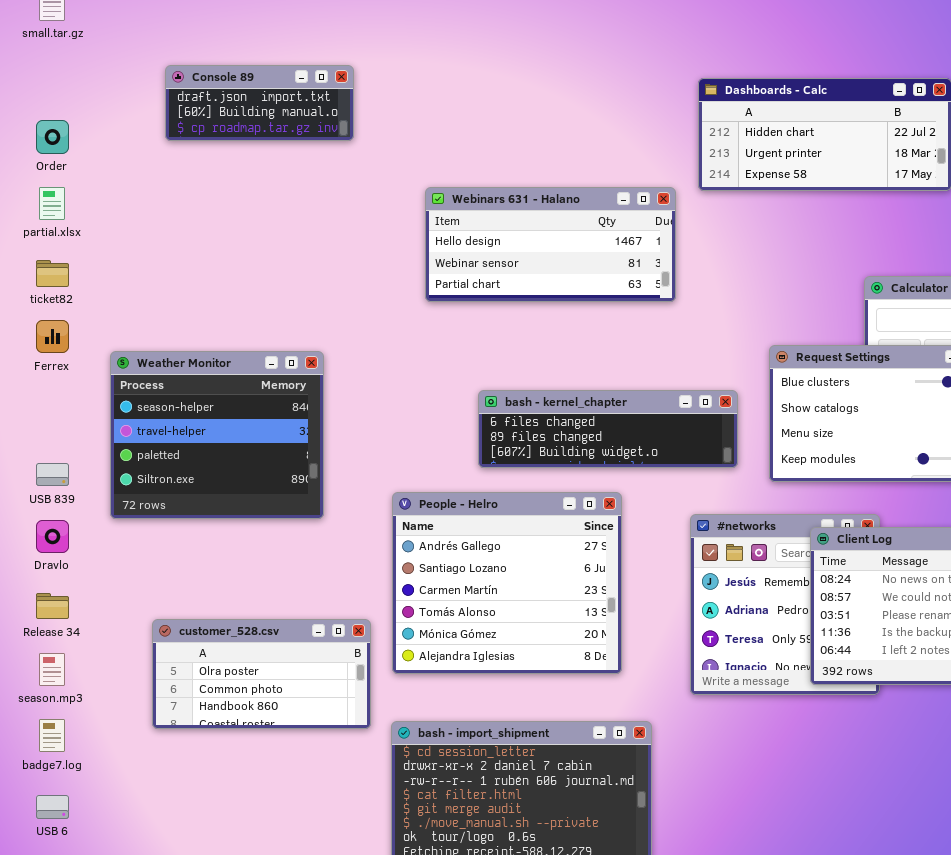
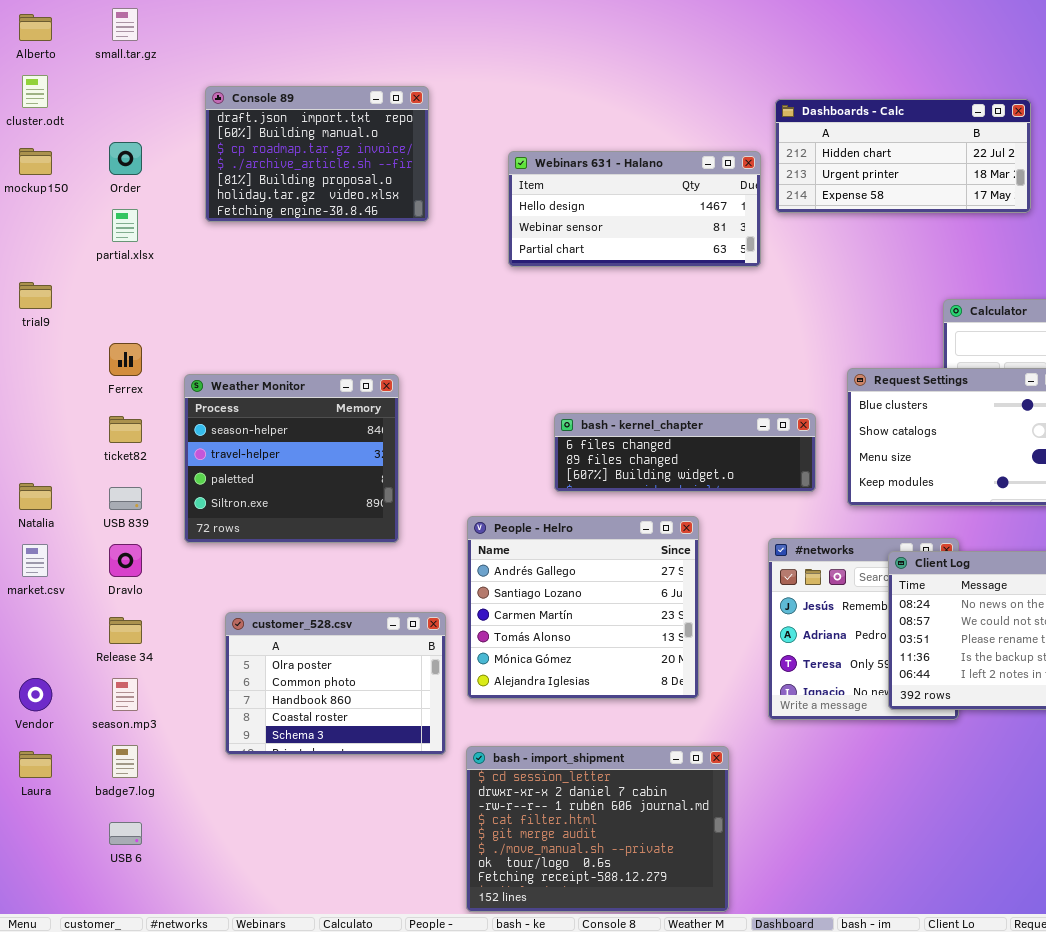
Console 89: [165,65,354,141] -> [205,86,429,222], resized
Webinars 631 - Halano: [425,187,676,302] -> [508,151,761,267], moved
ticket82: [36,260,69,287] -> [109,416,142,443], moved
customer_528.csv: [152,619,371,729] -> [225,612,446,755], resized

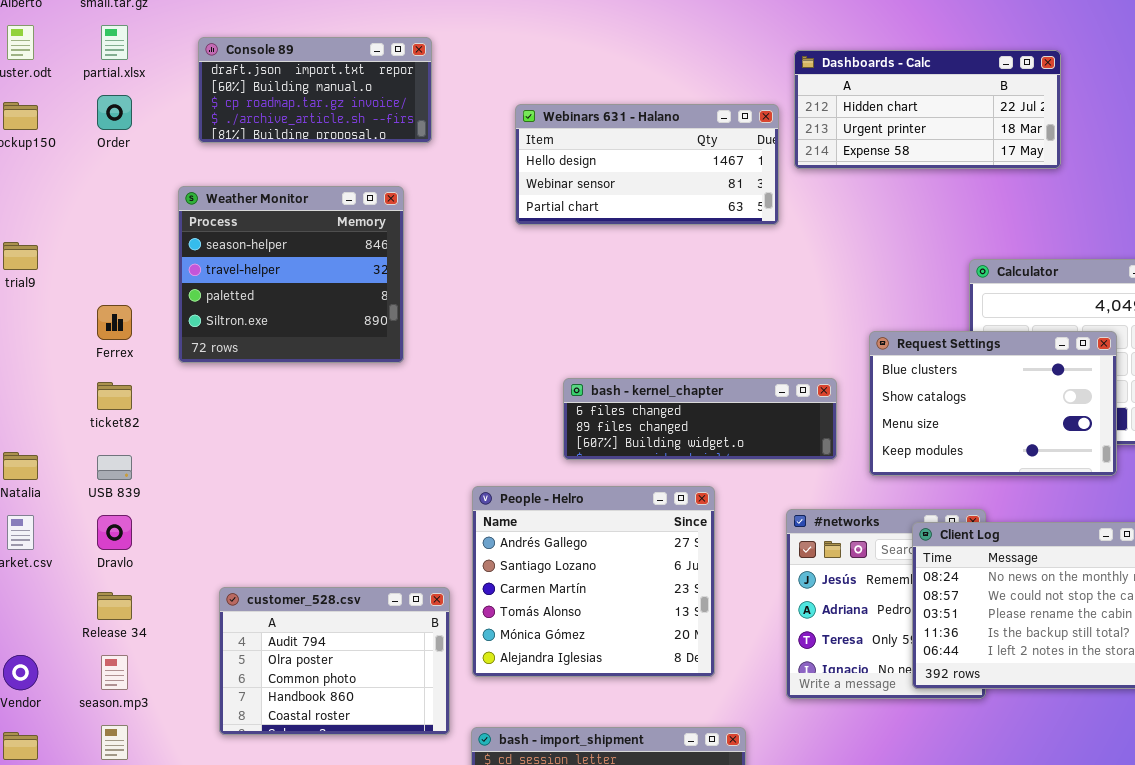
Console 89: [205,86,429,222] -> [198,37,432,143], resized
partial.xlsx: [112,209,138,242] -> [101,25,128,60], moved
Weather Monitor: [184,374,399,543] -> [178,186,404,363], moved
customer_528.csv: [225,612,446,755] -> [219,587,450,735], scrolled up 1 row

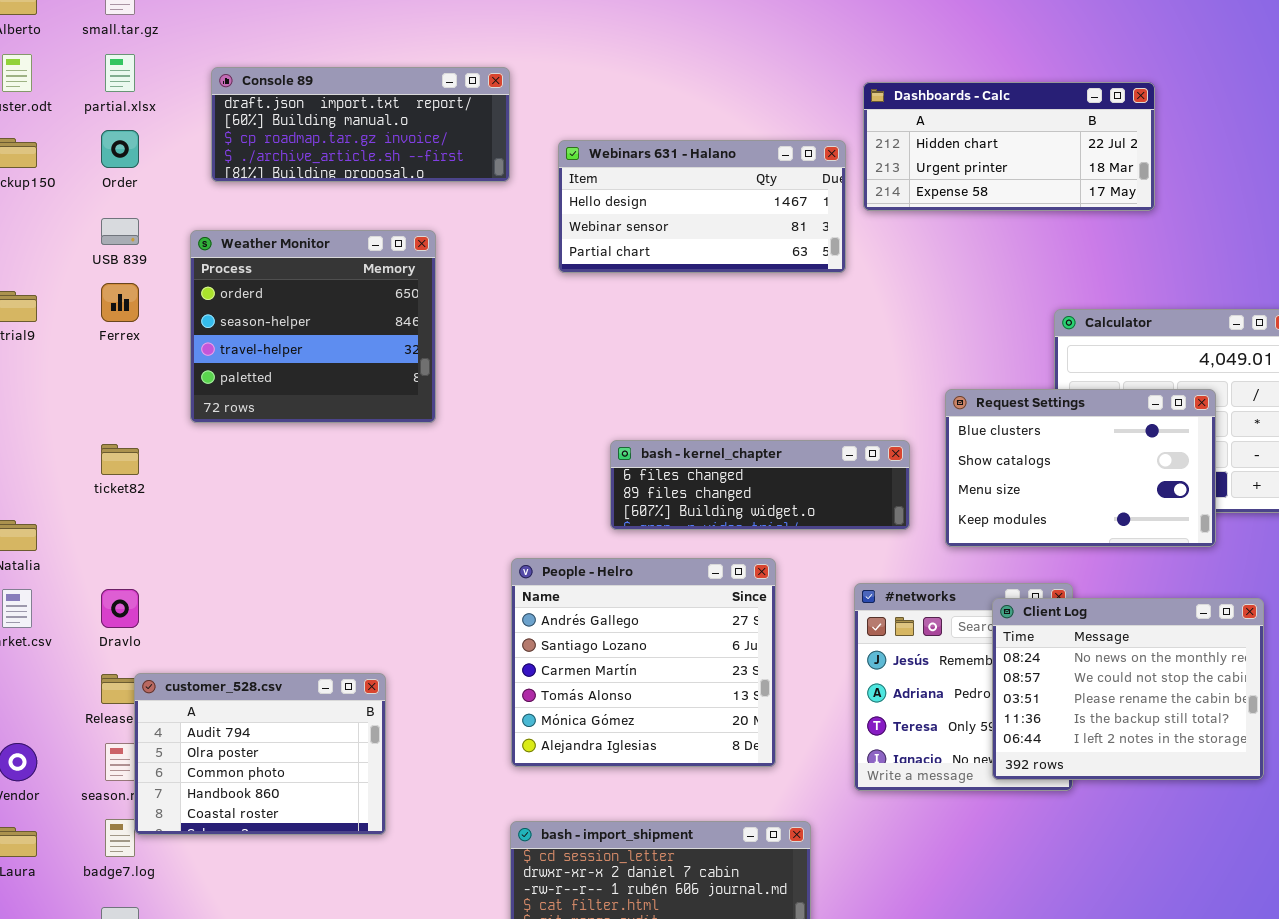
Console 89: [198,37,432,143] -> [211,67,510,182], resized
Weather Monitor: [178,186,404,363] -> [190,230,436,423], scrolled up 1 row
Ferrex: [97,305,132,340] -> [101,283,139,322], moved
USB 839: [97,455,132,480] -> [101,218,139,245], moved
customer_528.csv: [219,587,450,735] -> [134,673,386,835], moved

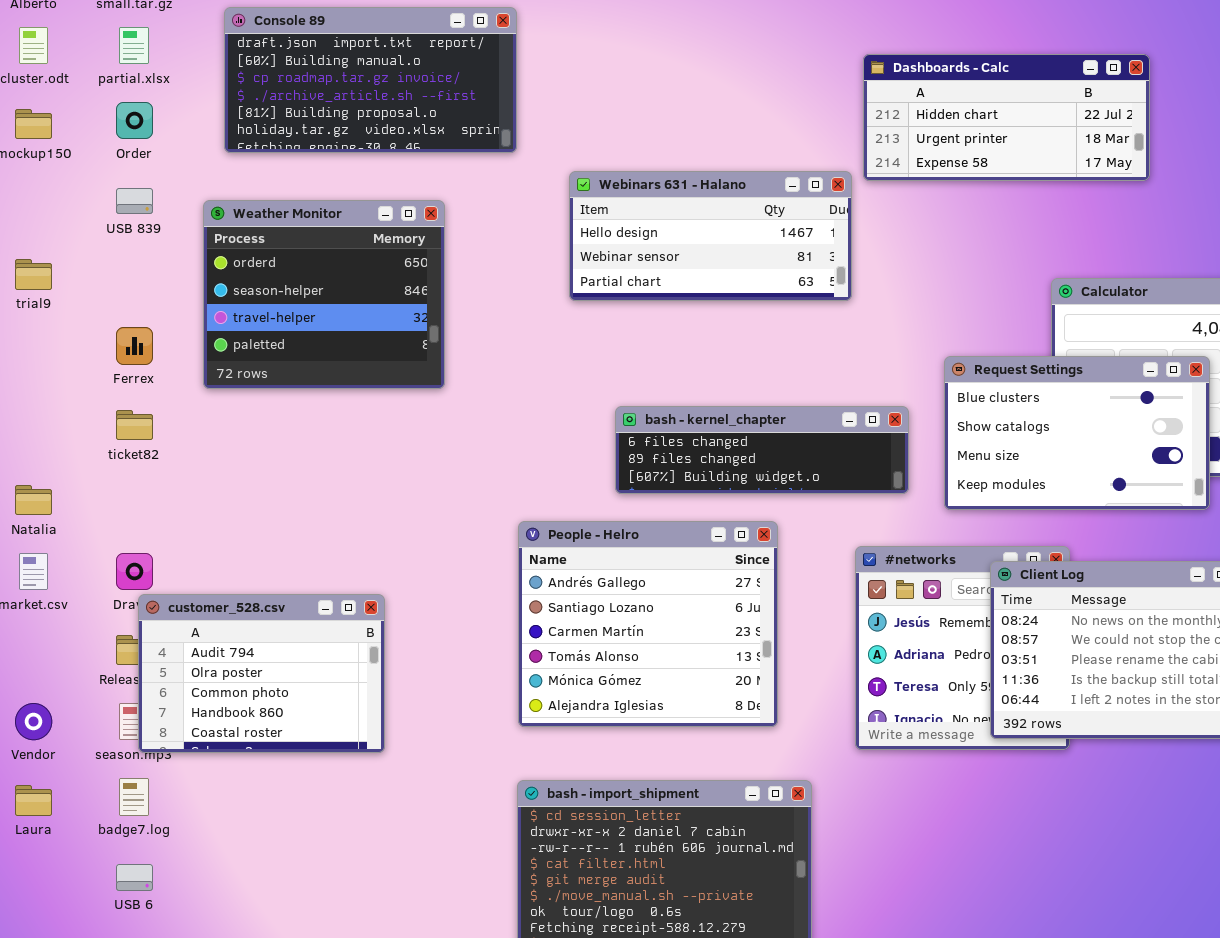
Console 89: [211,67,510,182] -> [224,7,517,153], resized
Webinars 631 - Halano: [558,140,846,273] -> [569,171,852,301], moved
Ferrex: [101,283,139,322] -> [116,327,153,365], moved
customer_528.csv: [134,673,386,835] -> [138,594,385,753], moved

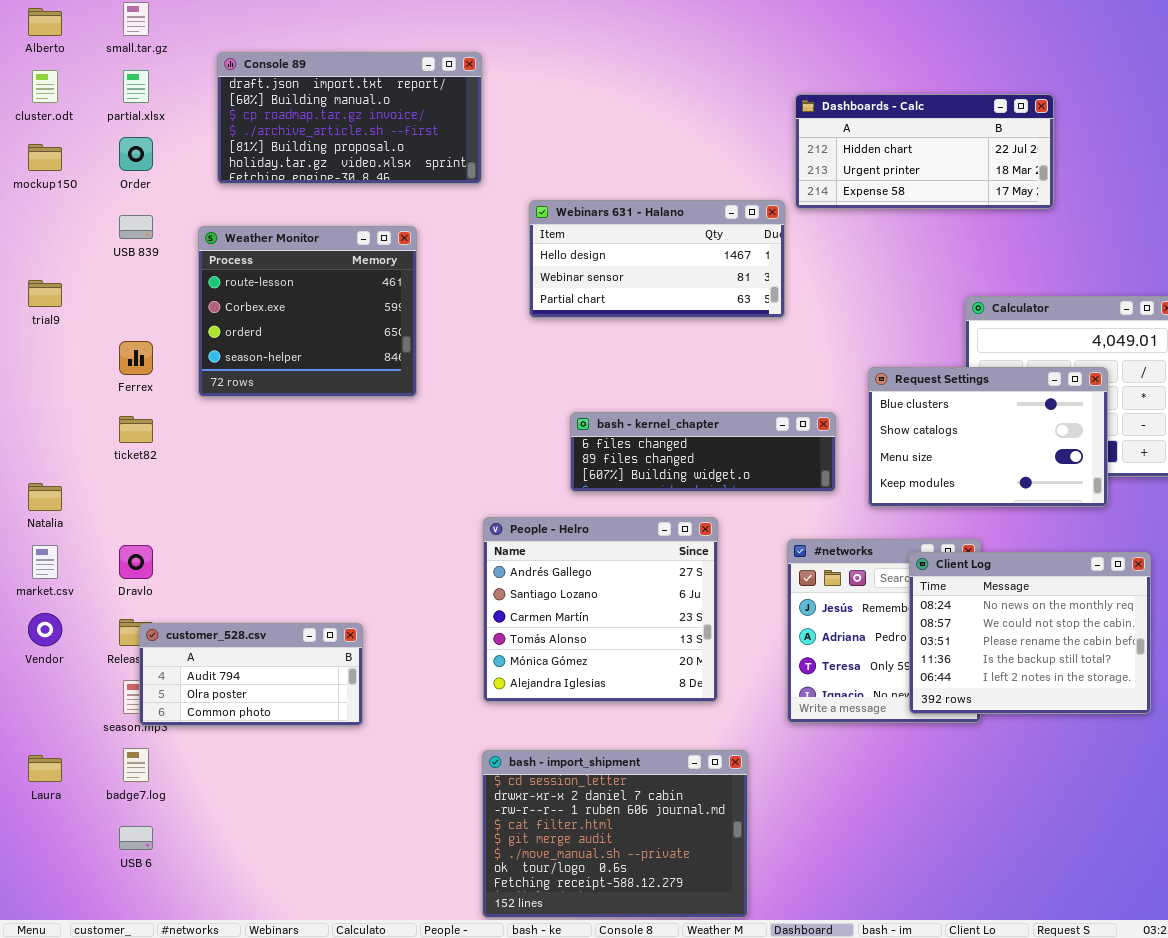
Weather Monitor: [203,200,445,389] -> [198,226,417,397], scrolled up 2 rows
customer_528.csv: [138,594,385,753] -> [139,623,363,726], resized
Vendor: [15,703,52,740] -> [28,613,62,646], moved

